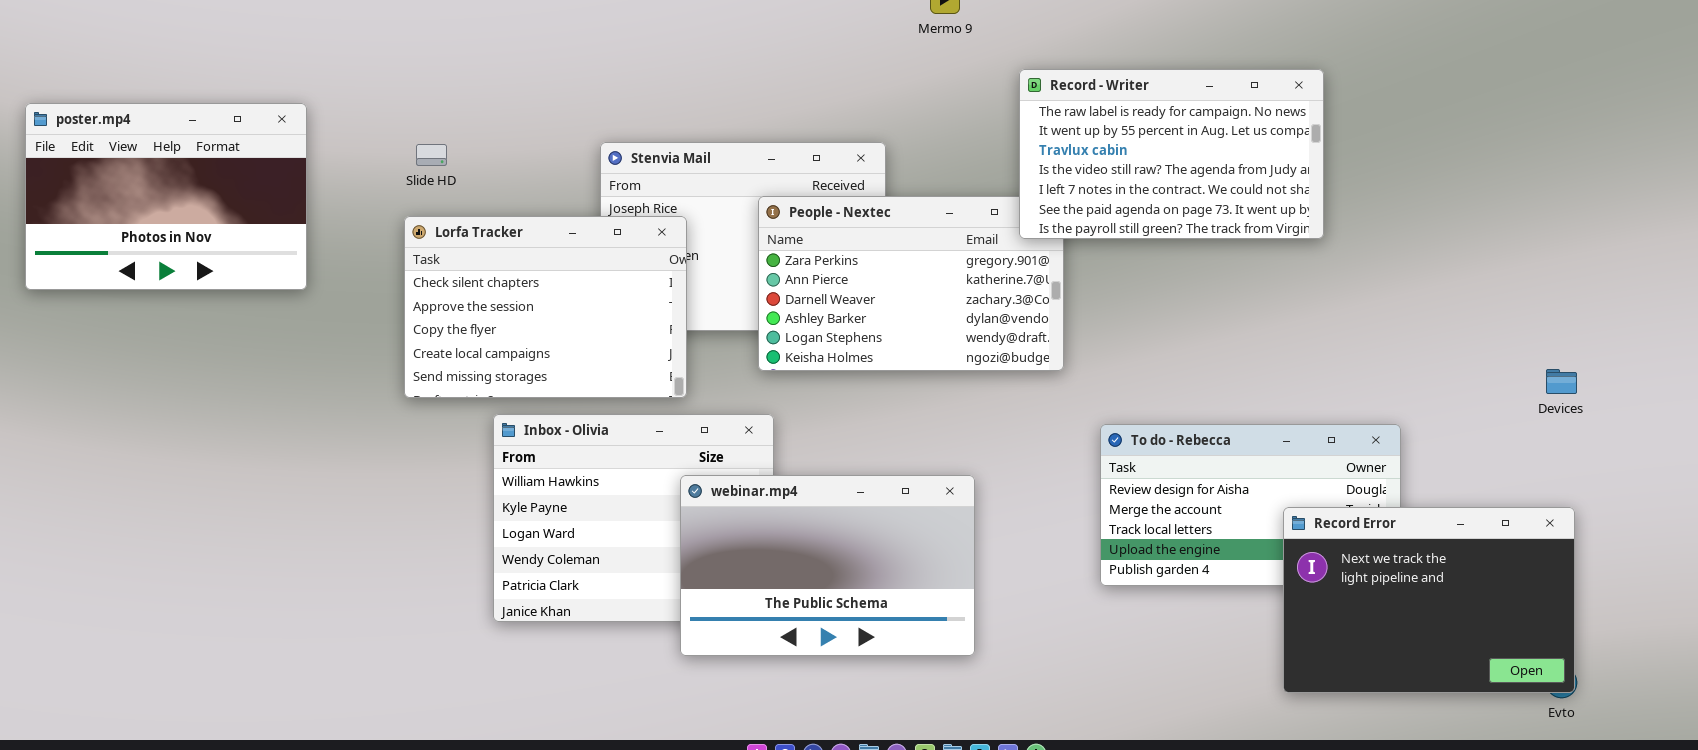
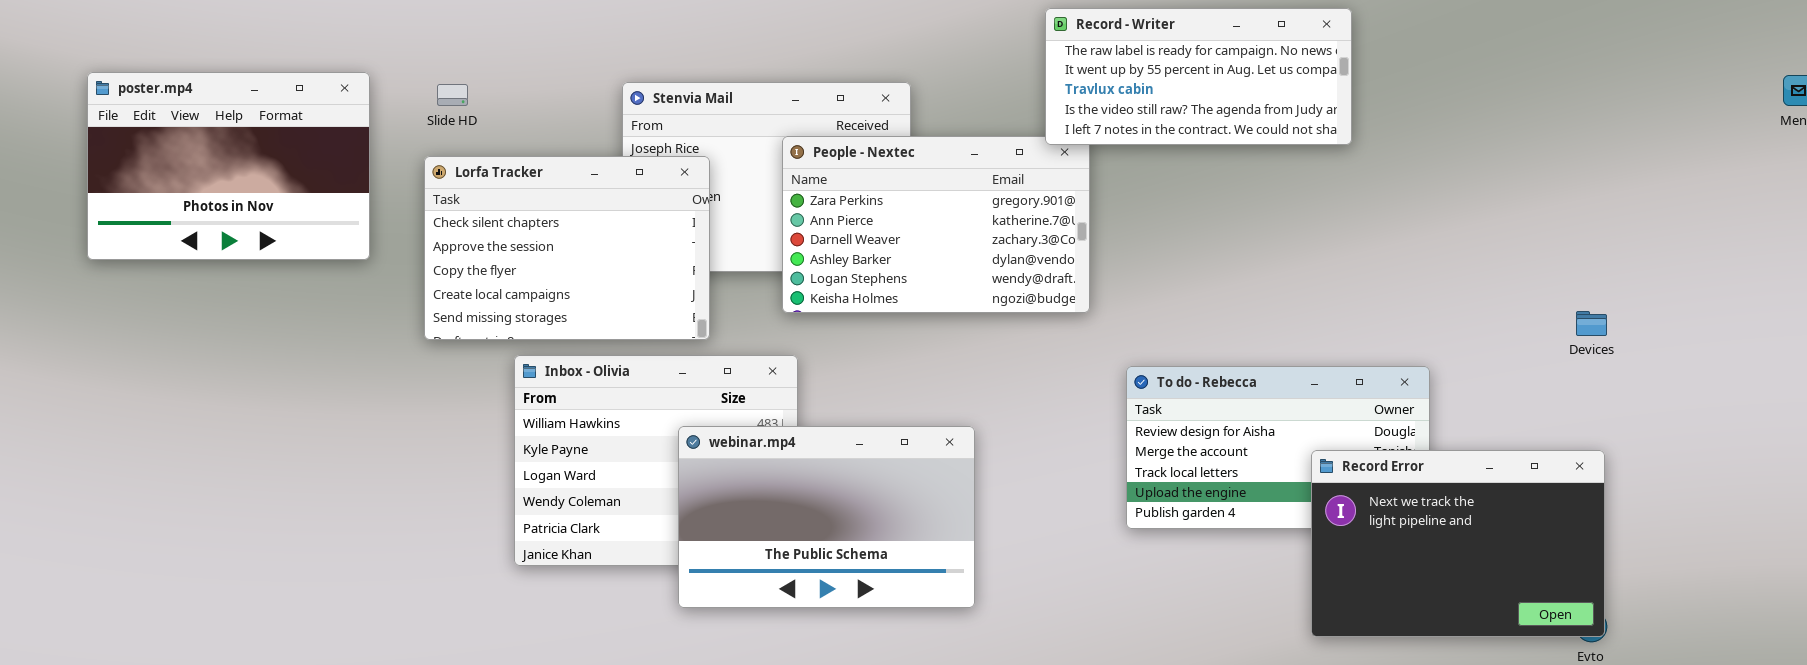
Record - Writer: [1019,69,1324,239] -> [1045,8,1352,145], resized
poster.mp4: [25,103,307,290] -> [87,72,370,260], moved
webinar.mp4: [680,475,975,656] -> [678,426,975,608], moved

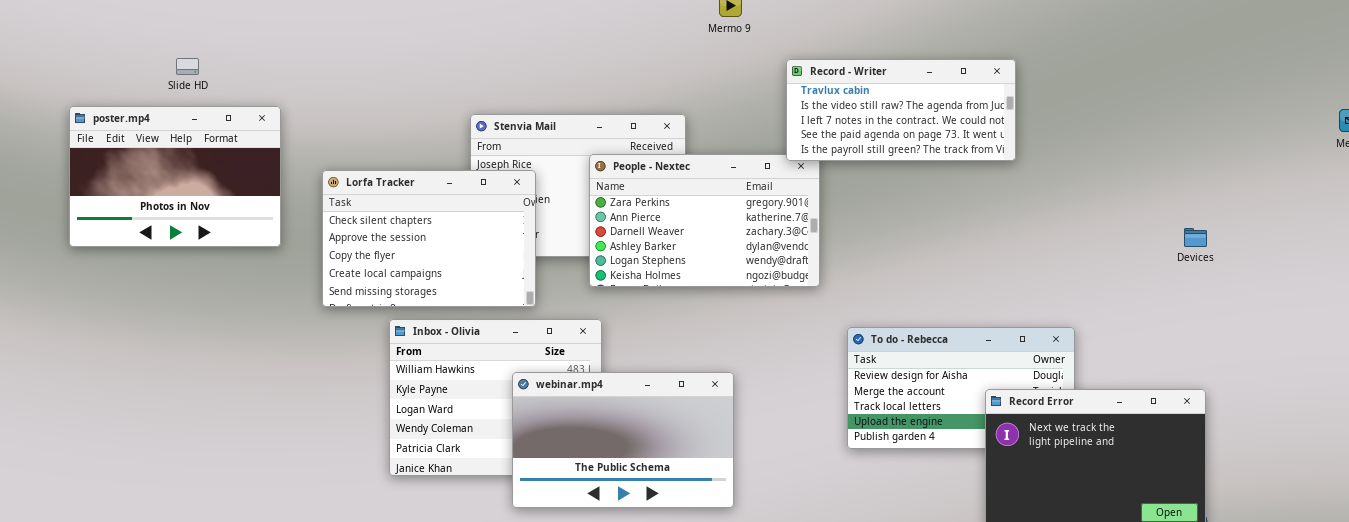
Record - Writer: [1045,8,1352,145] -> [786,59,1016,161], scrolled down 2 rows
Slide HD: [437,84,468,106] -> [176,58,199,75], moved
Devices: [1576,311,1607,336] -> [1184,228,1207,247], moved

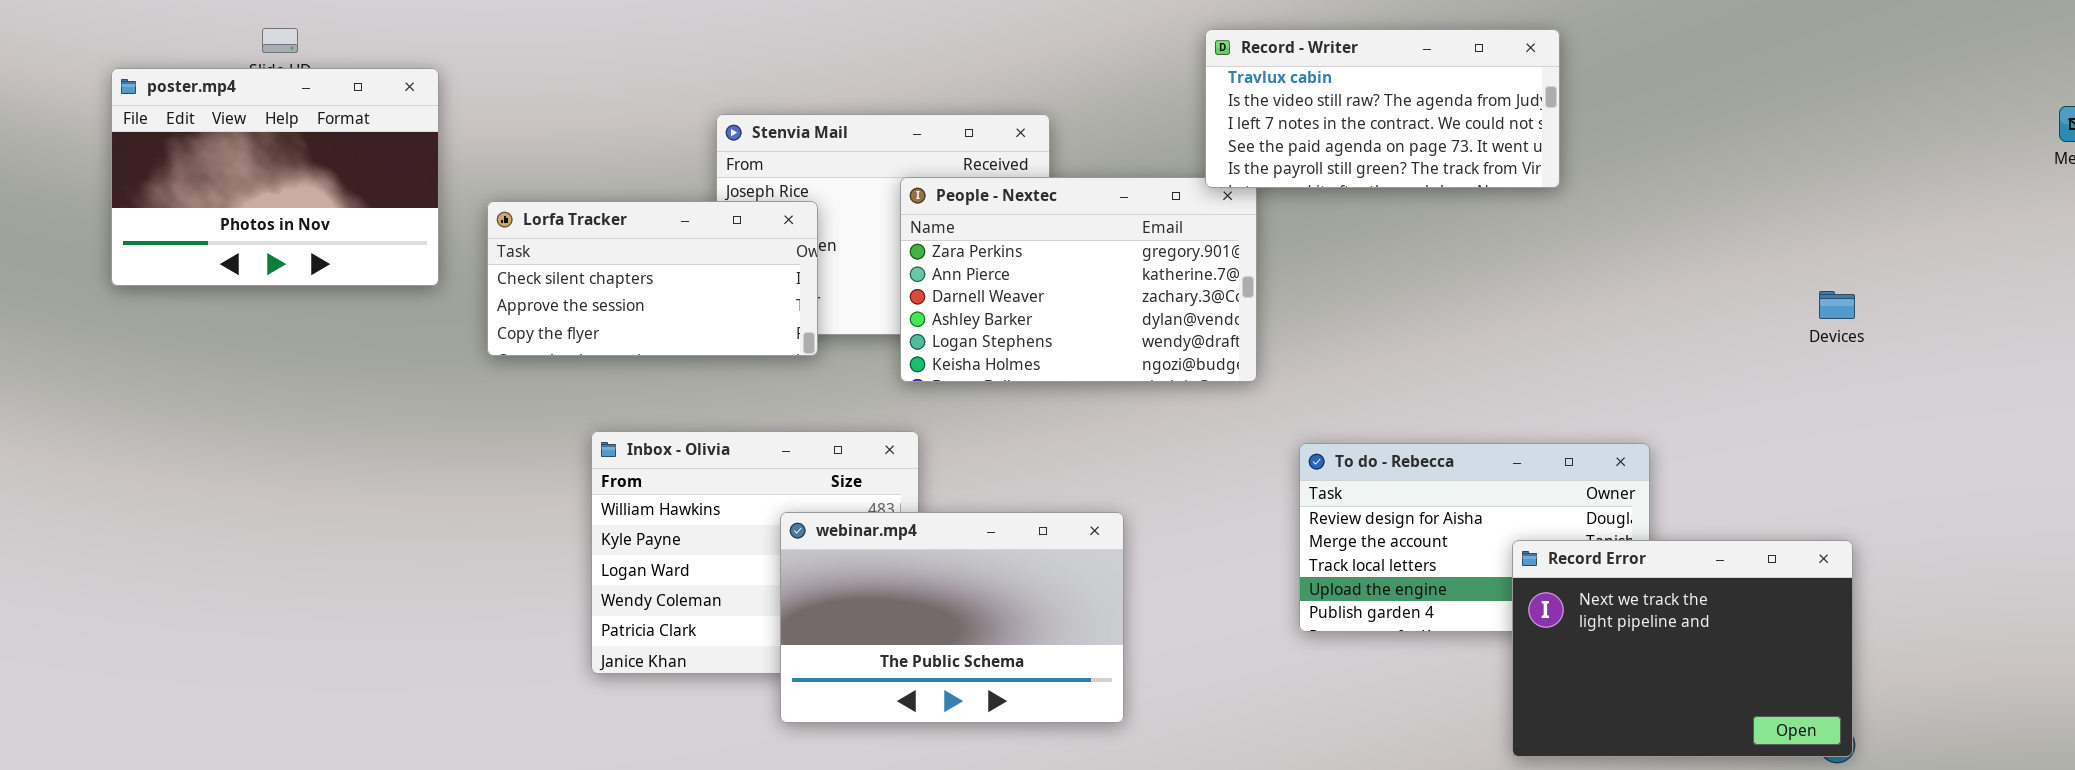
poster.mp4: [69,106,281,247] -> [111,68,439,286], moved
Lorfa Tracker: [322,170,536,307] -> [487,201,818,356], resized

